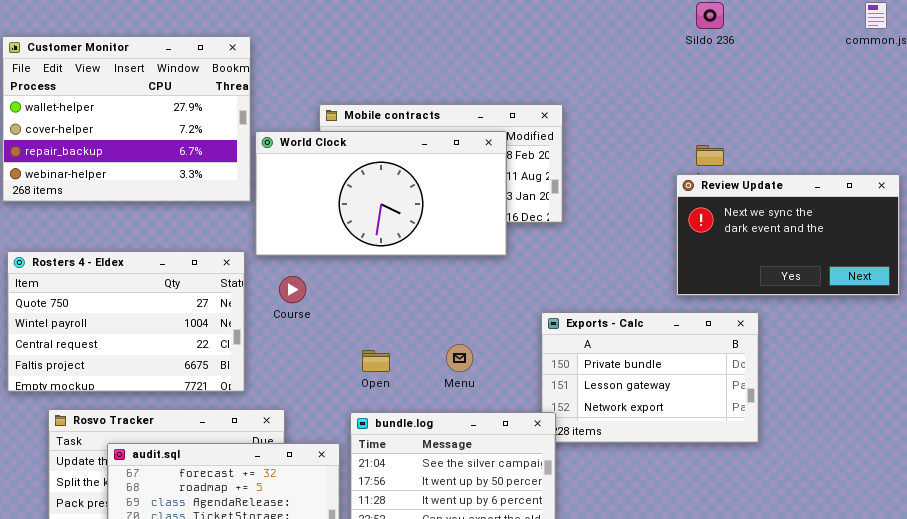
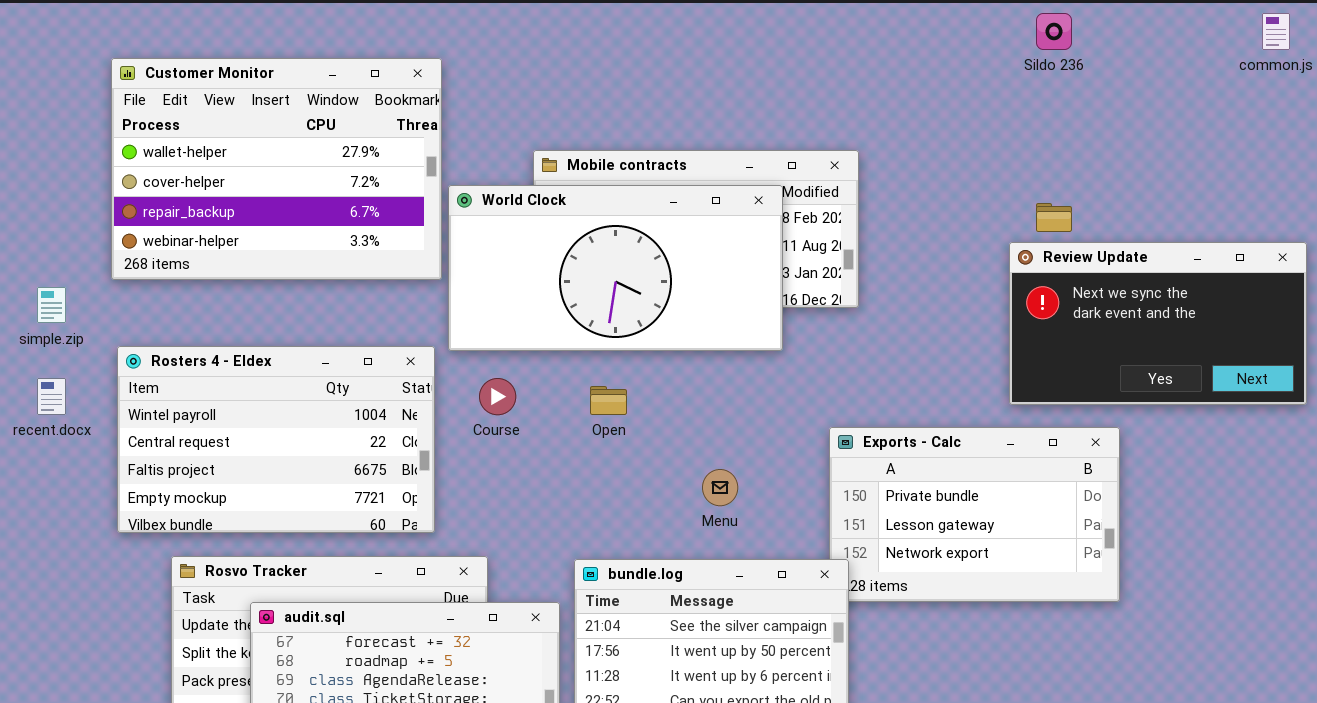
Rosters 4 - Eldex: [7,251,245,392] -> [117,346,435,533], scrolled down 1 row
Open: [362,350,390,372] -> [590,386,627,415], moved

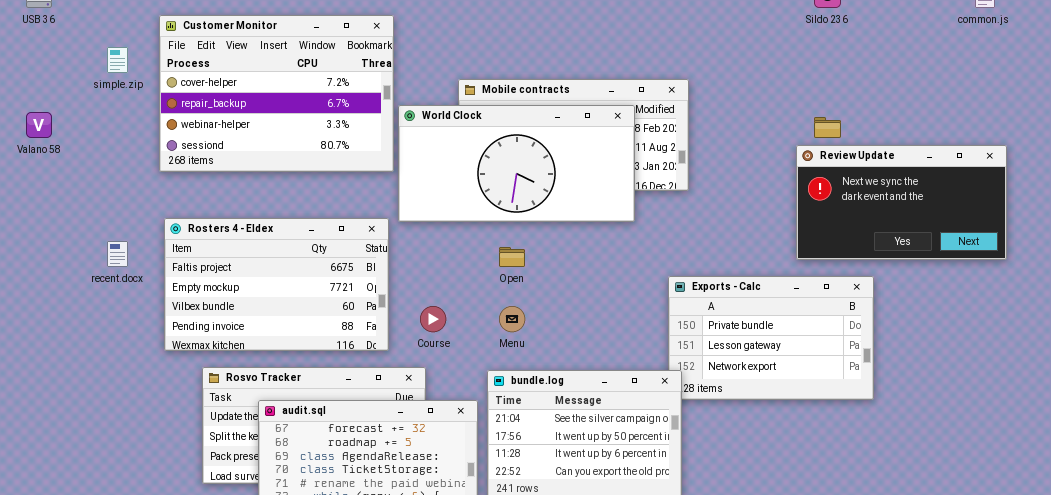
Customer Monitor: [111,58,442,280] -> [159,15,394,172], scrolled down 1 row
simple.zip: [37,287,66,323] -> [107,47,128,73], moved
Rosters 4 - Eldex: [117,346,435,533] -> [164,218,389,351], scrolled down 2 rows
Course: [479,378,516,415] -> [420,306,446,332], moved
Menu: [702,469,738,506] -> [499,306,525,332], moved

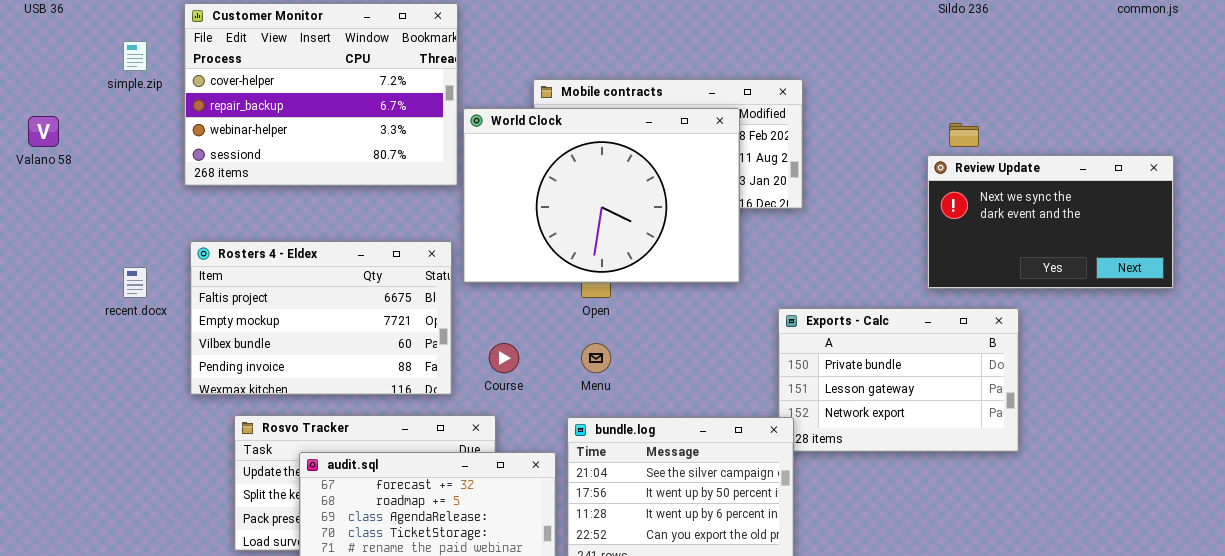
World Clock: [398,105,635,222] -> [463,108,740,283], resized

